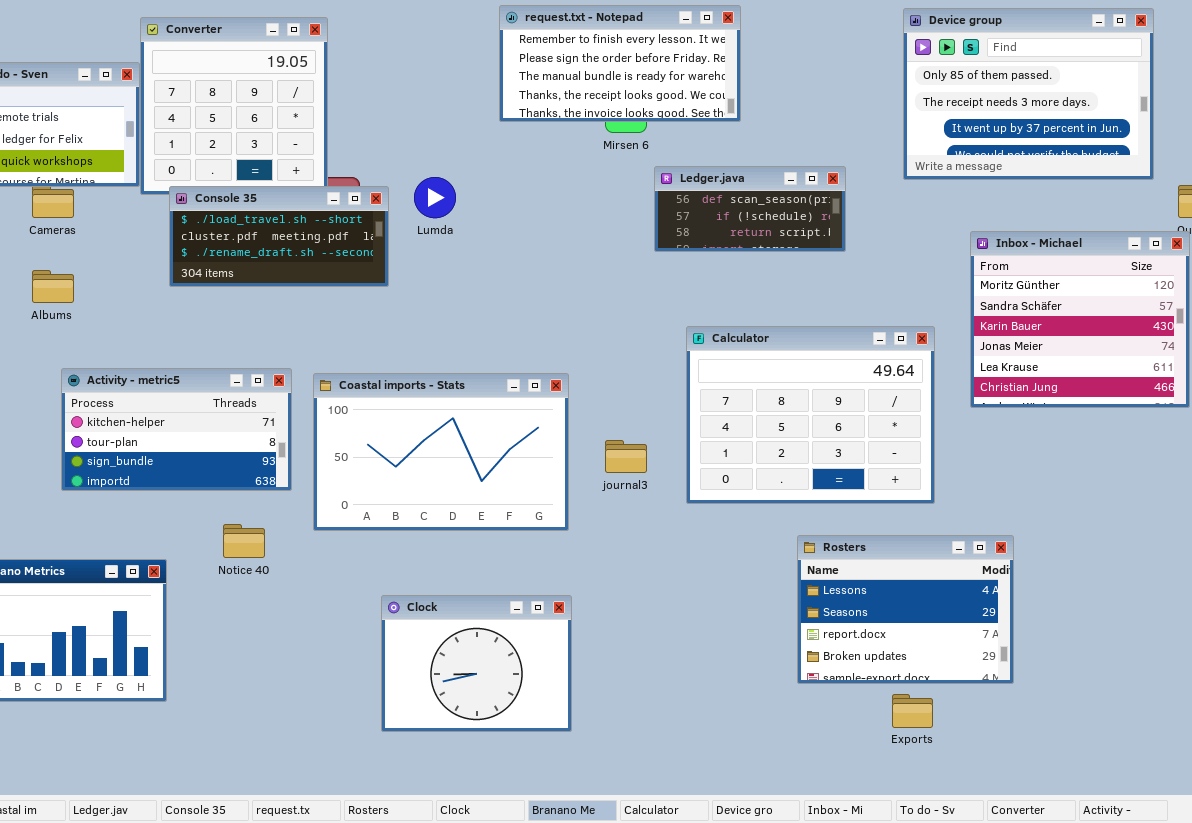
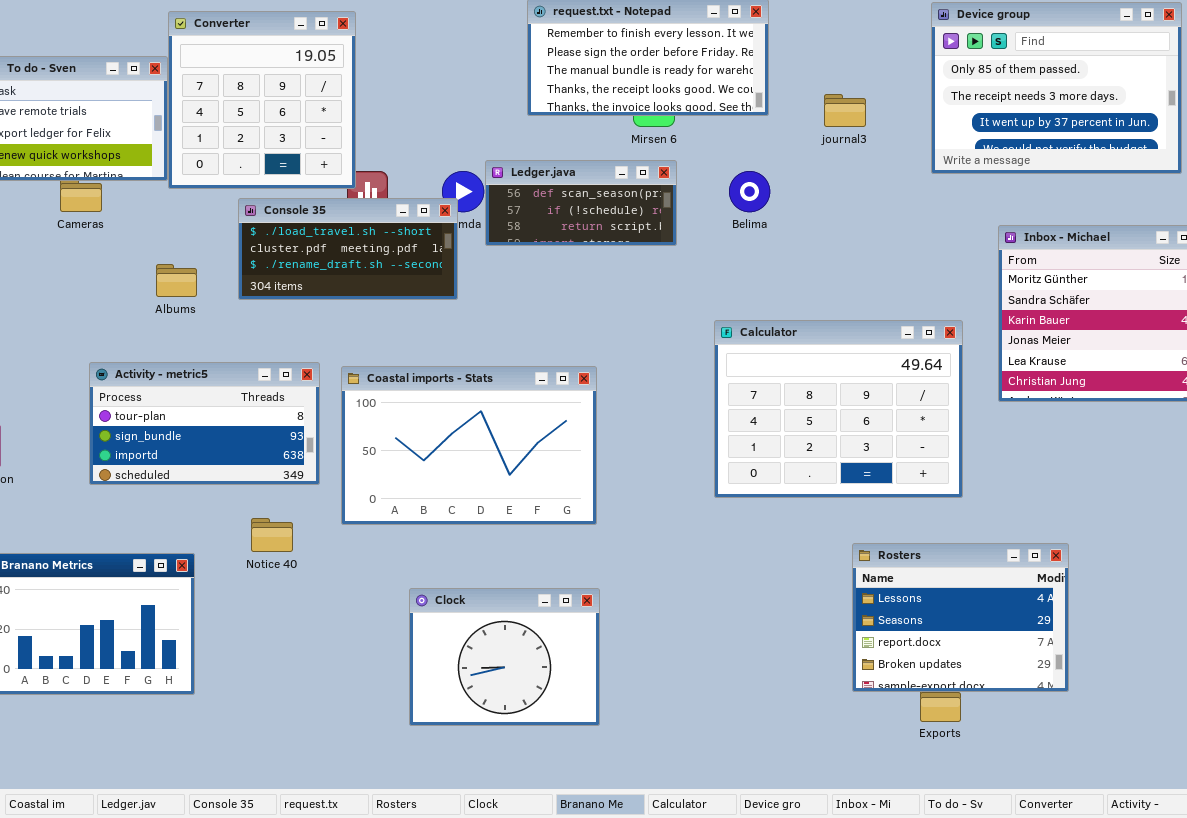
Ledger.java: [654,166,846,252] -> [485,160,677,246], moved
Console 35: [169,186,389,287] -> [238,198,458,300], moved
Albums: [32,270,74,303] -> [156,264,197,297], moved
Activity - metric5: [61,368,292,491] -> [89,362,320,485], scrolled down 1 row
journal3: [605,440,647,473] -> [824,94,866,127], moved
Rosters: [797,535,1014,684] -> [852,543,1069,692], moved

